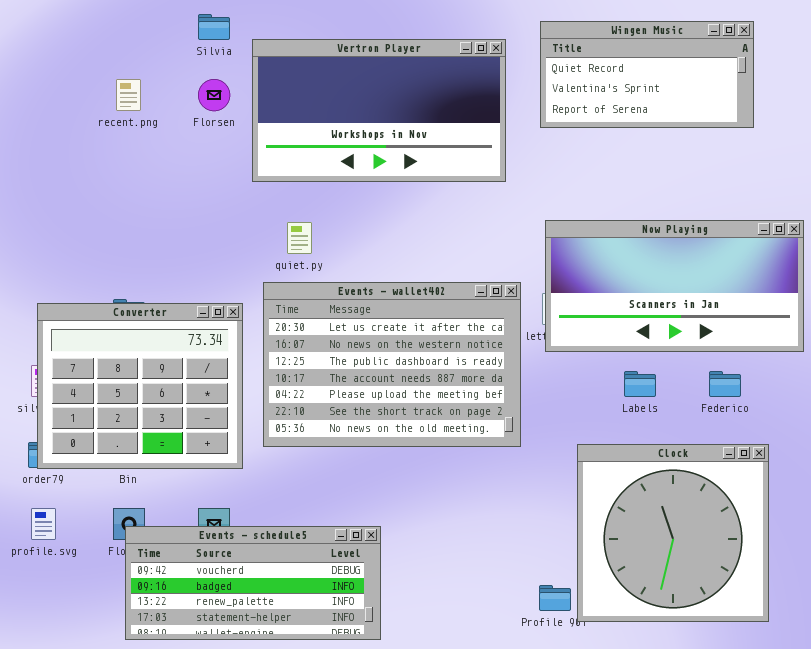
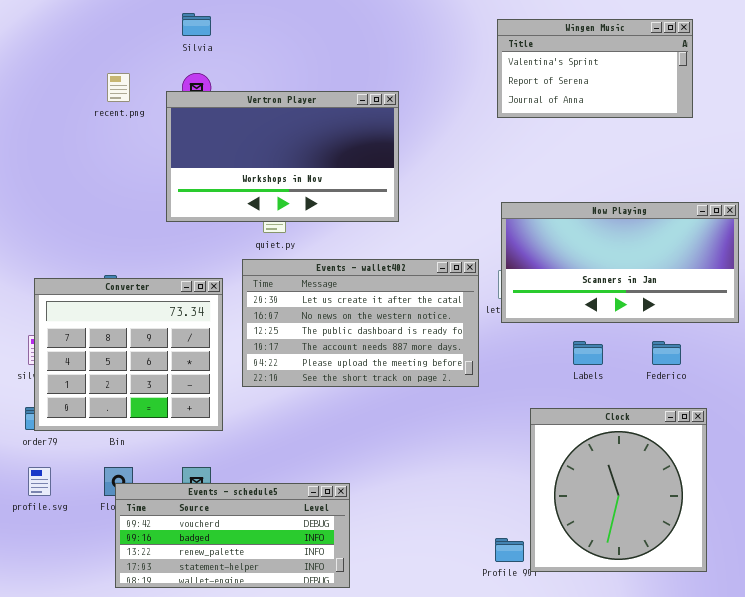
Wingen Music: [540,21,754,128] -> [497,19,693,118], scrolled down 1 row
Vertron Player: [252,39,506,182] -> [166,91,399,222], moved
Events - wallet402: [263,282,521,447] -> [242,259,479,387], resized

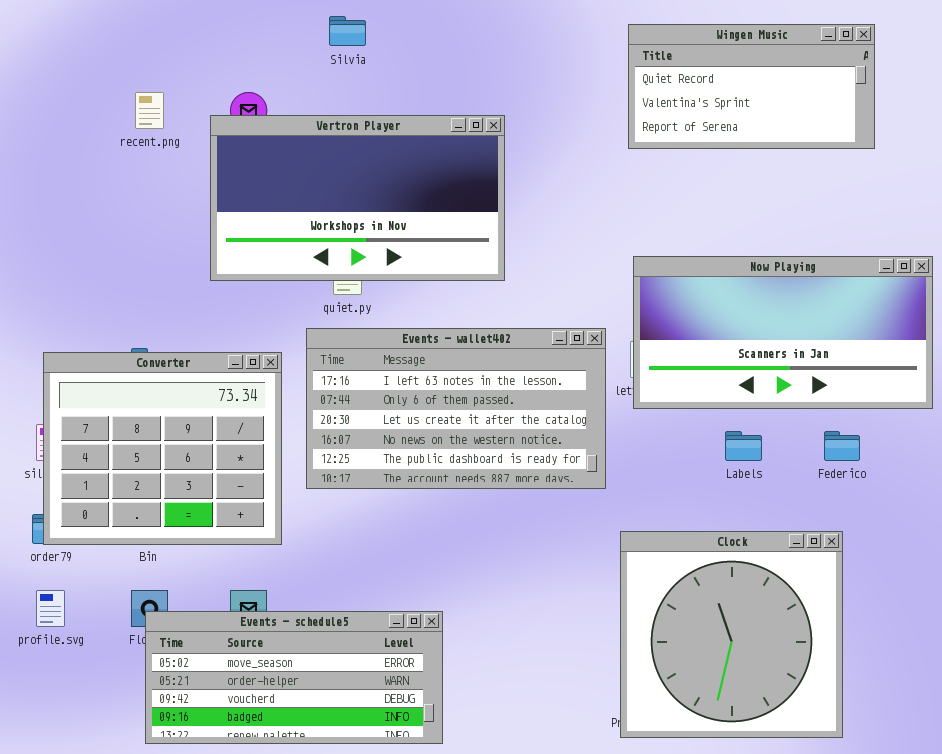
Silvia: [182,13,211,36] -> [329,16,366,46], moved
Wingen Music: [497,19,693,118] -> [628,24,875,149], scrolled up 1 row
Events - wallet402: [242,259,479,387] -> [306,328,606,489], scrolled up 2 rows
Clock: [530,408,707,572] -> [620,531,843,738], moved
Events - schedule5: [115,483,350,588] -> [145,611,443,744], scrolled up 2 rows

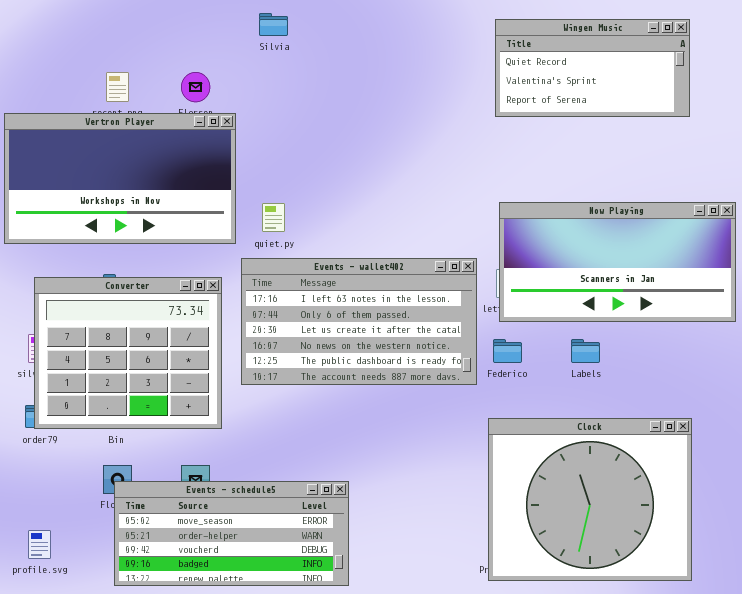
Vertron Player: [210,115,505,281] -> [4,113,236,244], moved
Federico: [824,431,860,461] -> [493,339,522,363], moved
Clock: [620,531,843,738] -> [488,418,692,581], resized
profile.svg: [36,590,65,627] -> [28,530,51,559], moved

